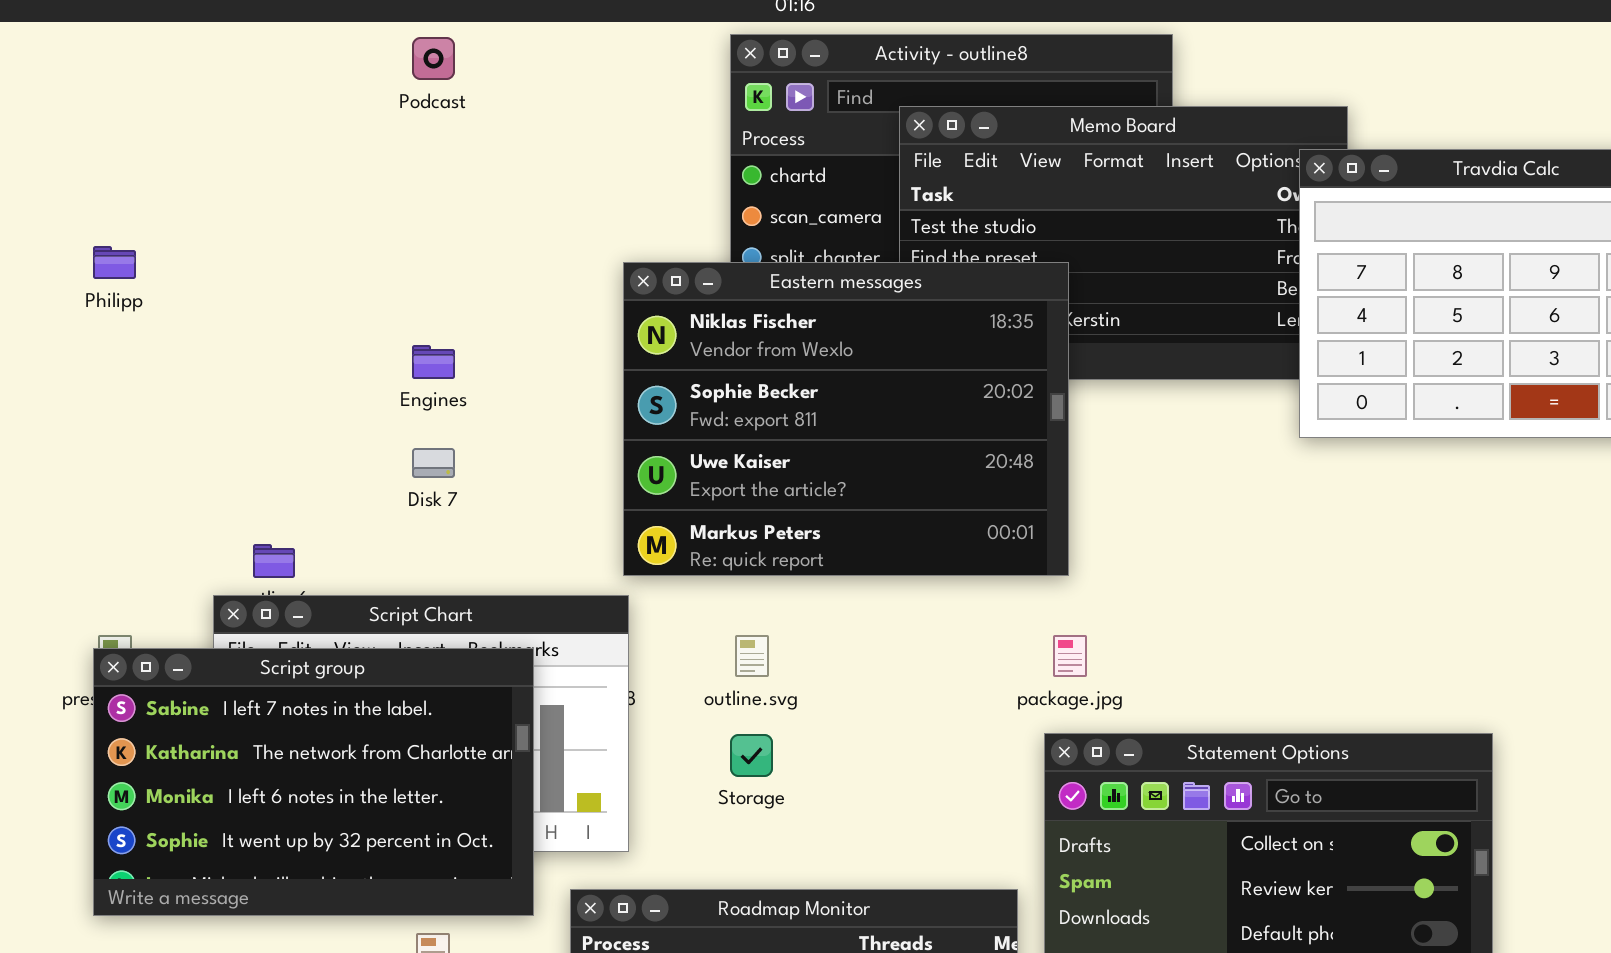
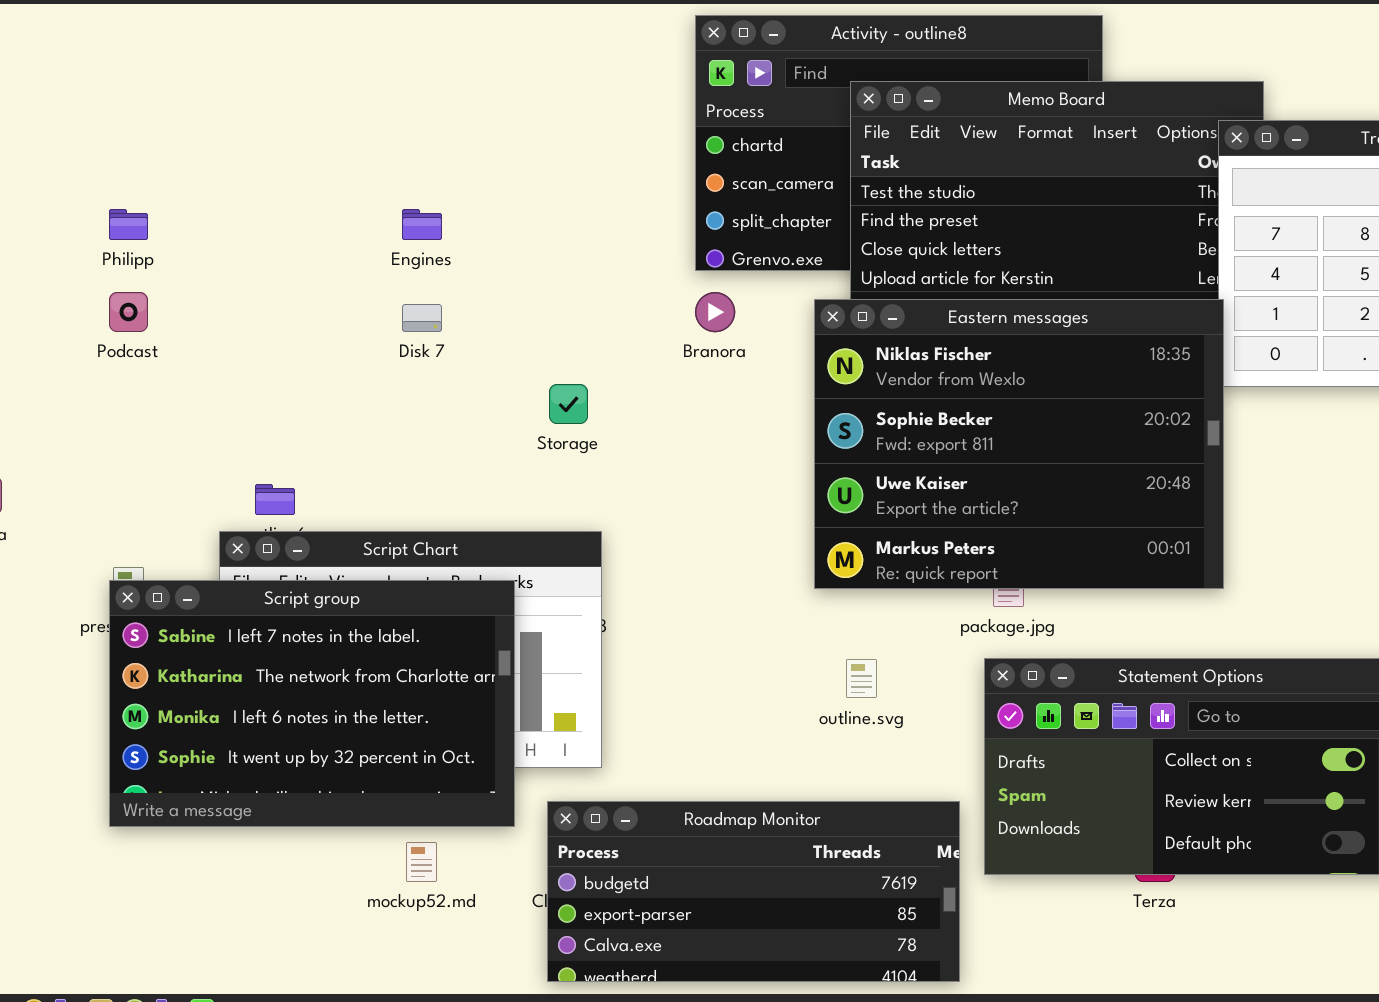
Podcast: [412,37,455,80] -> [109,292,148,332], moved
Eastern messages: [623,262,1069,576] -> [814,299,1224,589], moved
Engines: [412,345,455,379] -> [402,209,442,240], moved
Disk 7: [412,448,455,478] -> [402,304,442,332], moved
outline.svg: [735,635,769,677] -> [846,659,877,698], moved
Storage: [730,734,773,777] -> [549,384,588,424], moved

